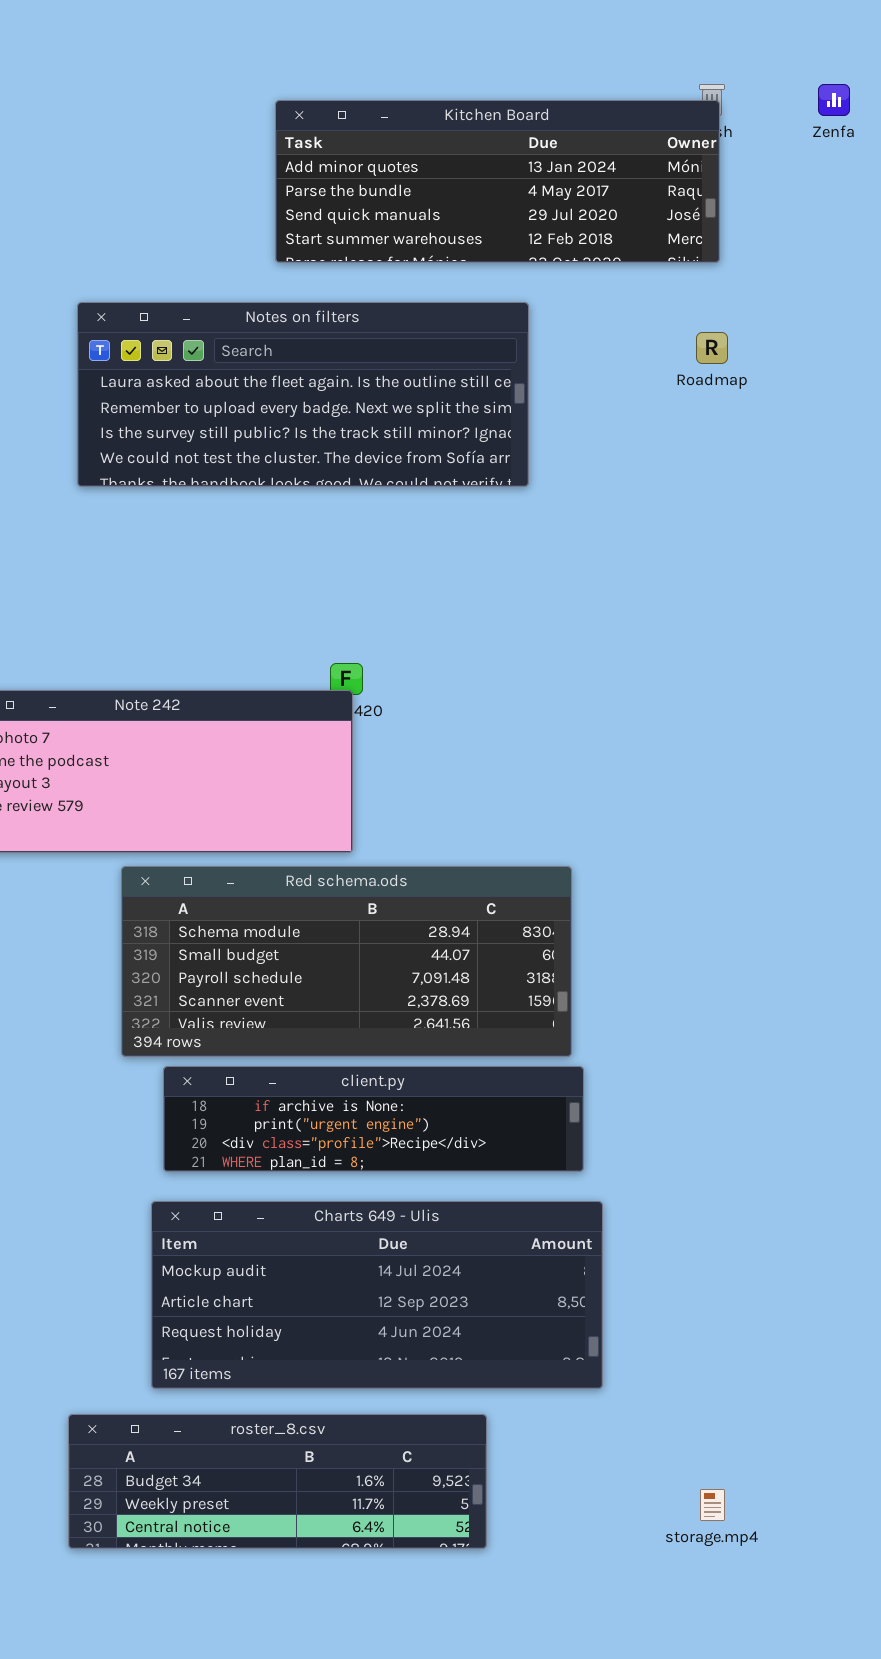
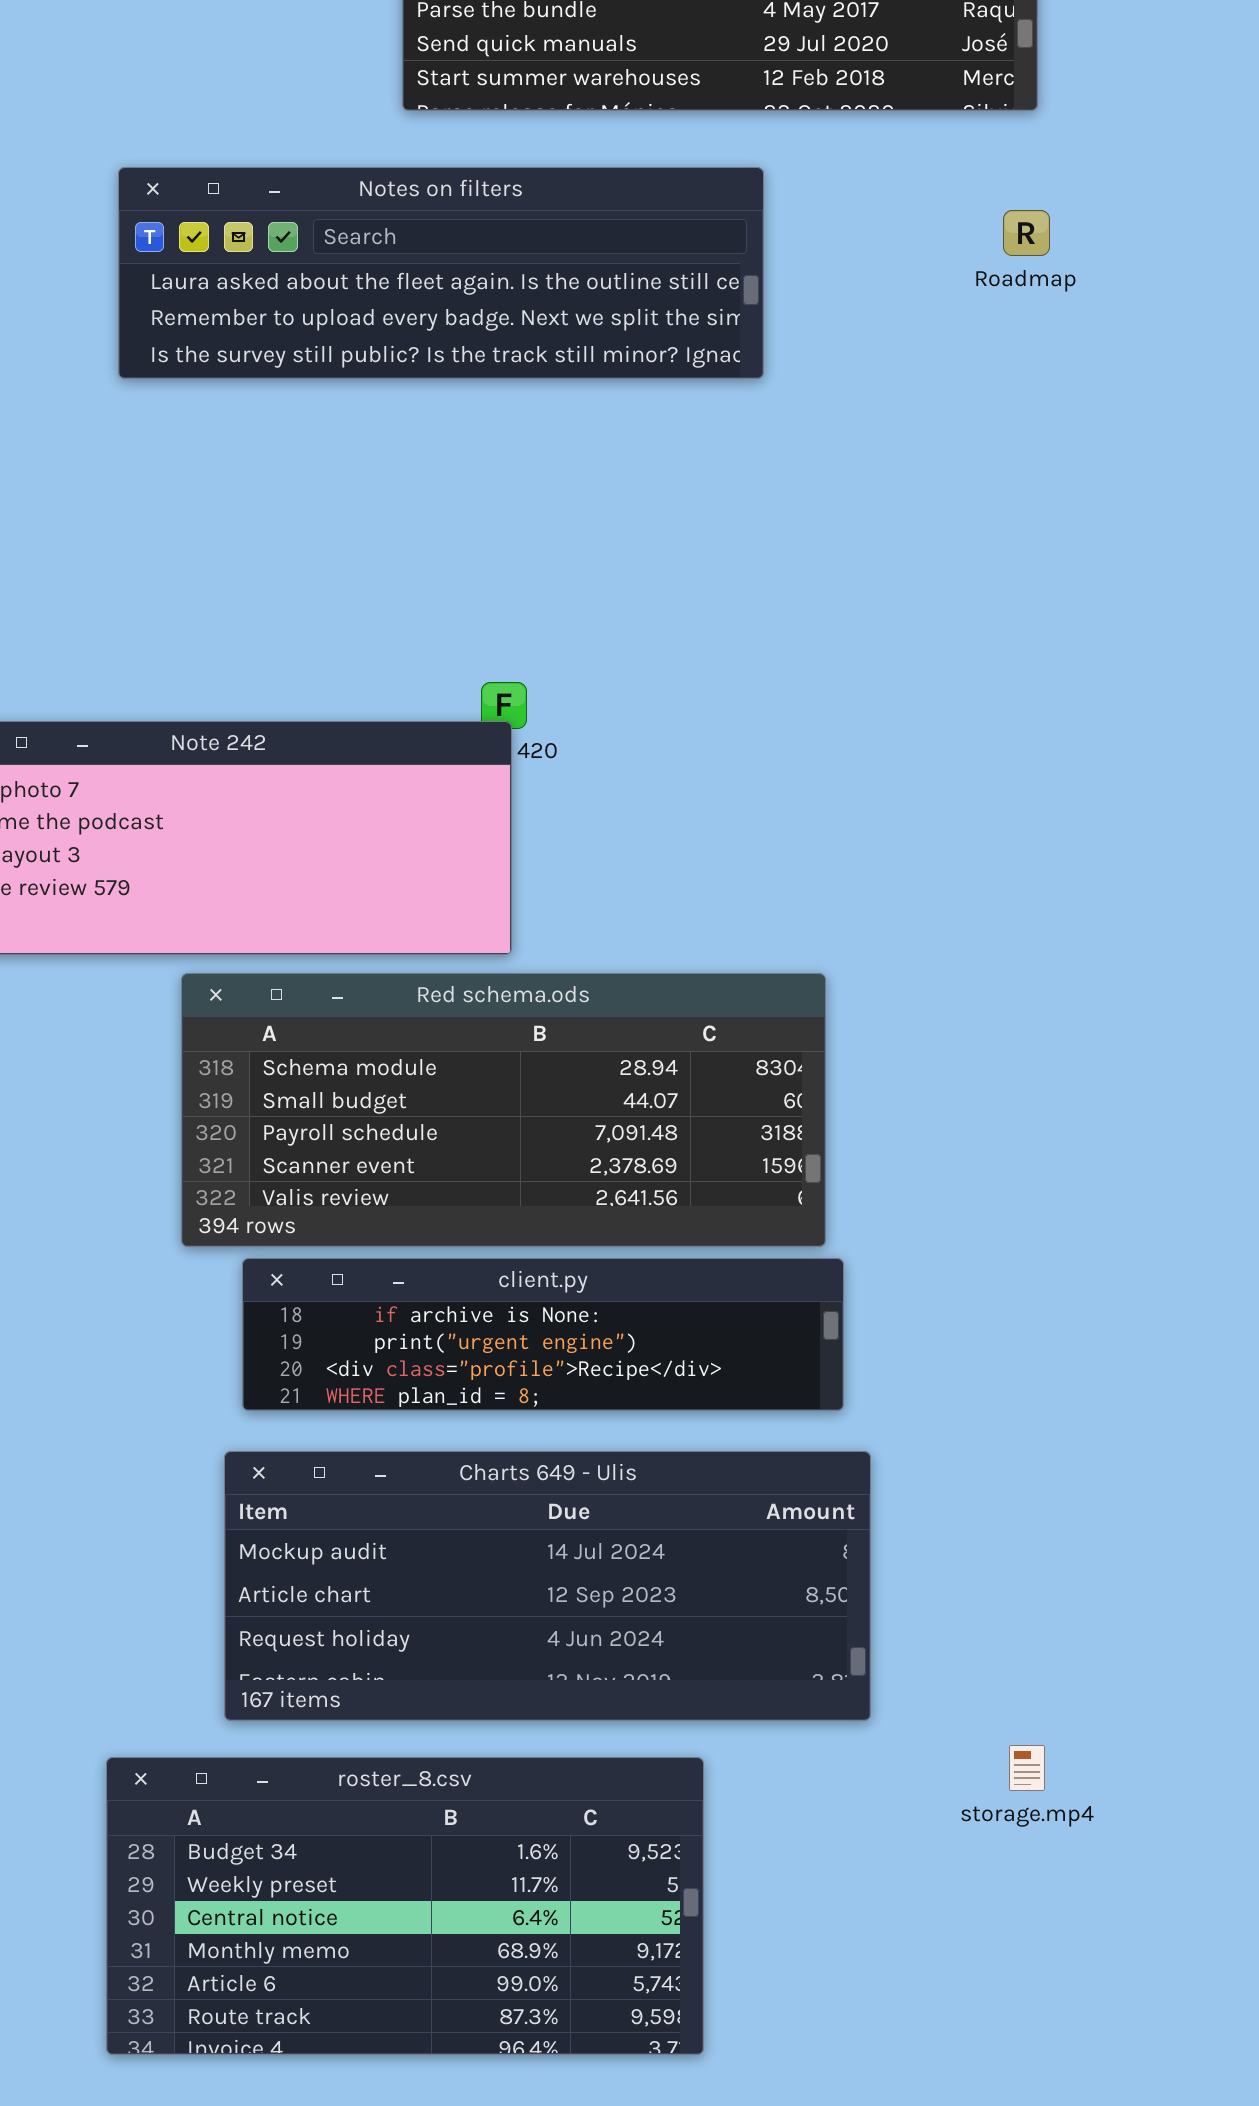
Notes on filters: [77,302,529,487] -> [118,167,764,379], resized
roster_8.csv: [68,1414,487,1549] -> [106,1757,704,2055], resized
storage.mp4: [700,1489,725,1521] -> [1009,1745,1045,1791], moved

